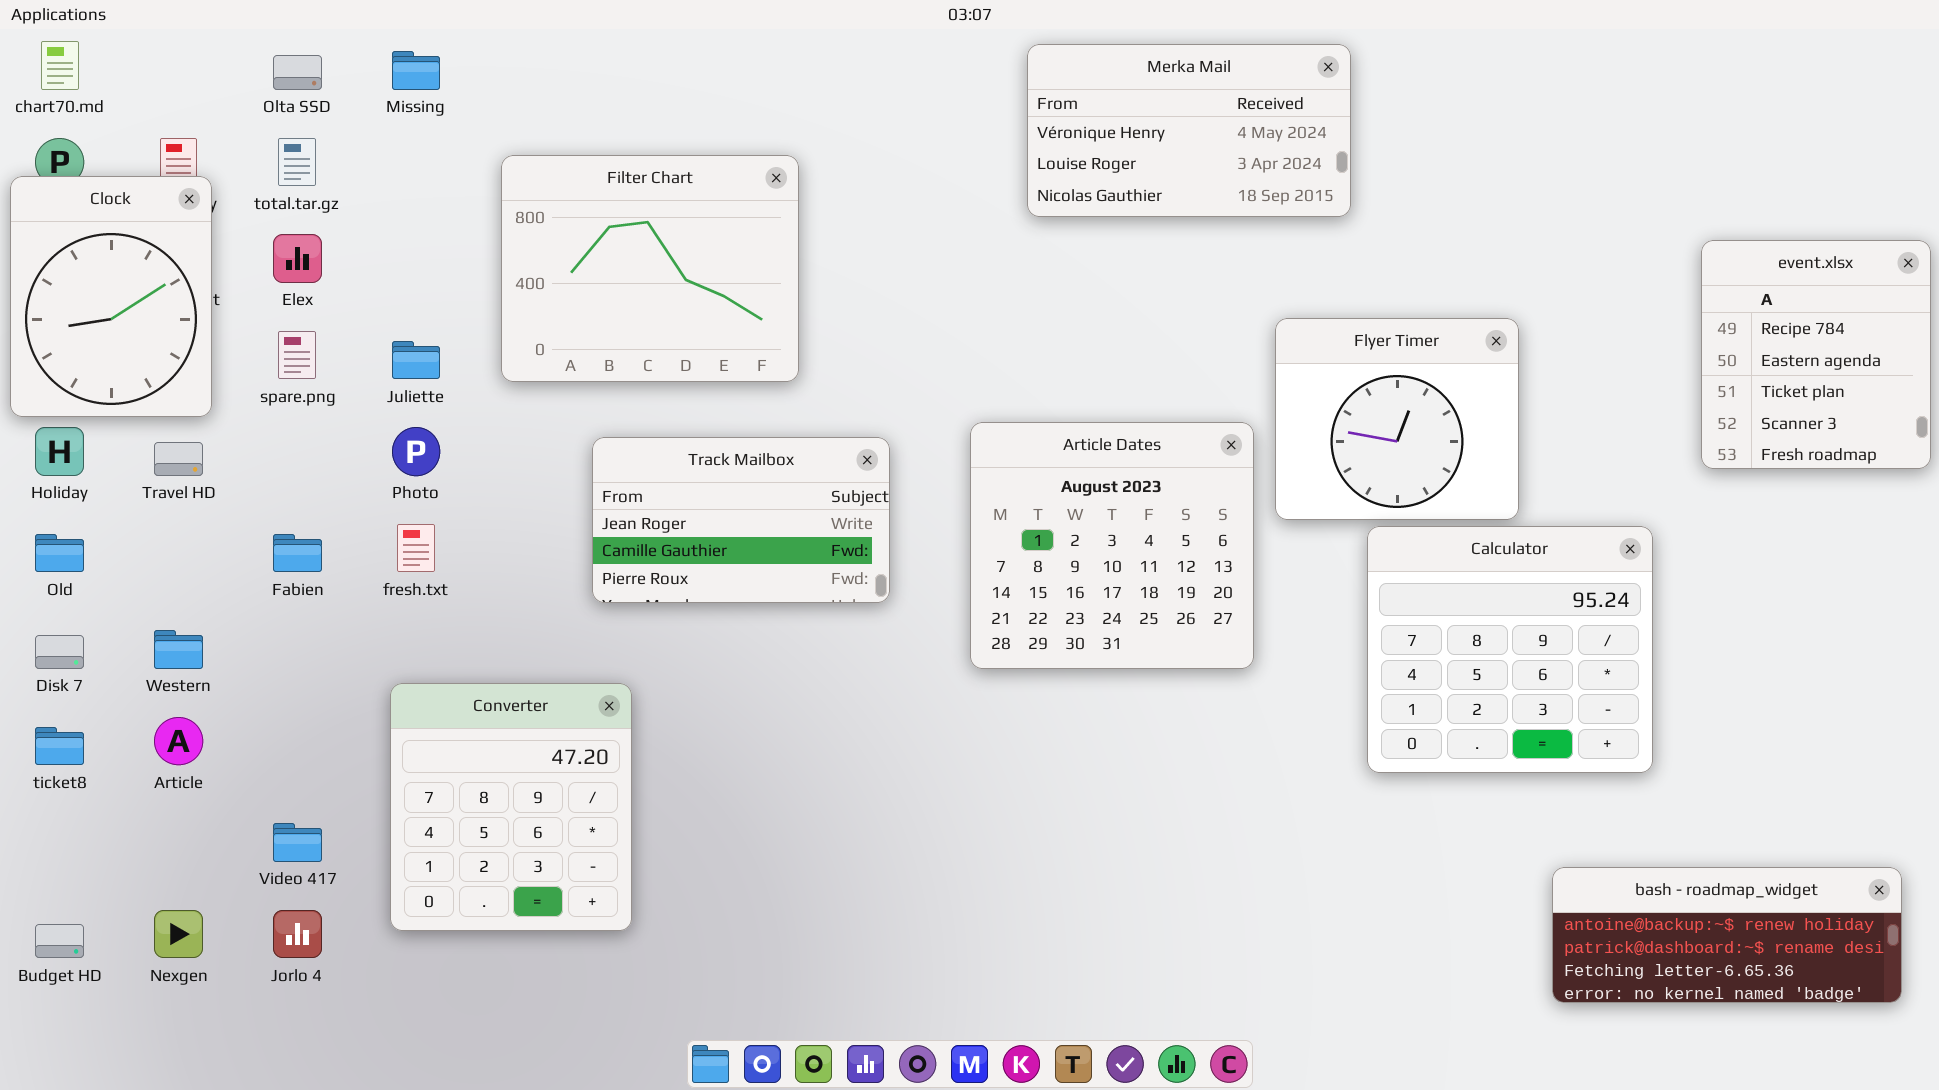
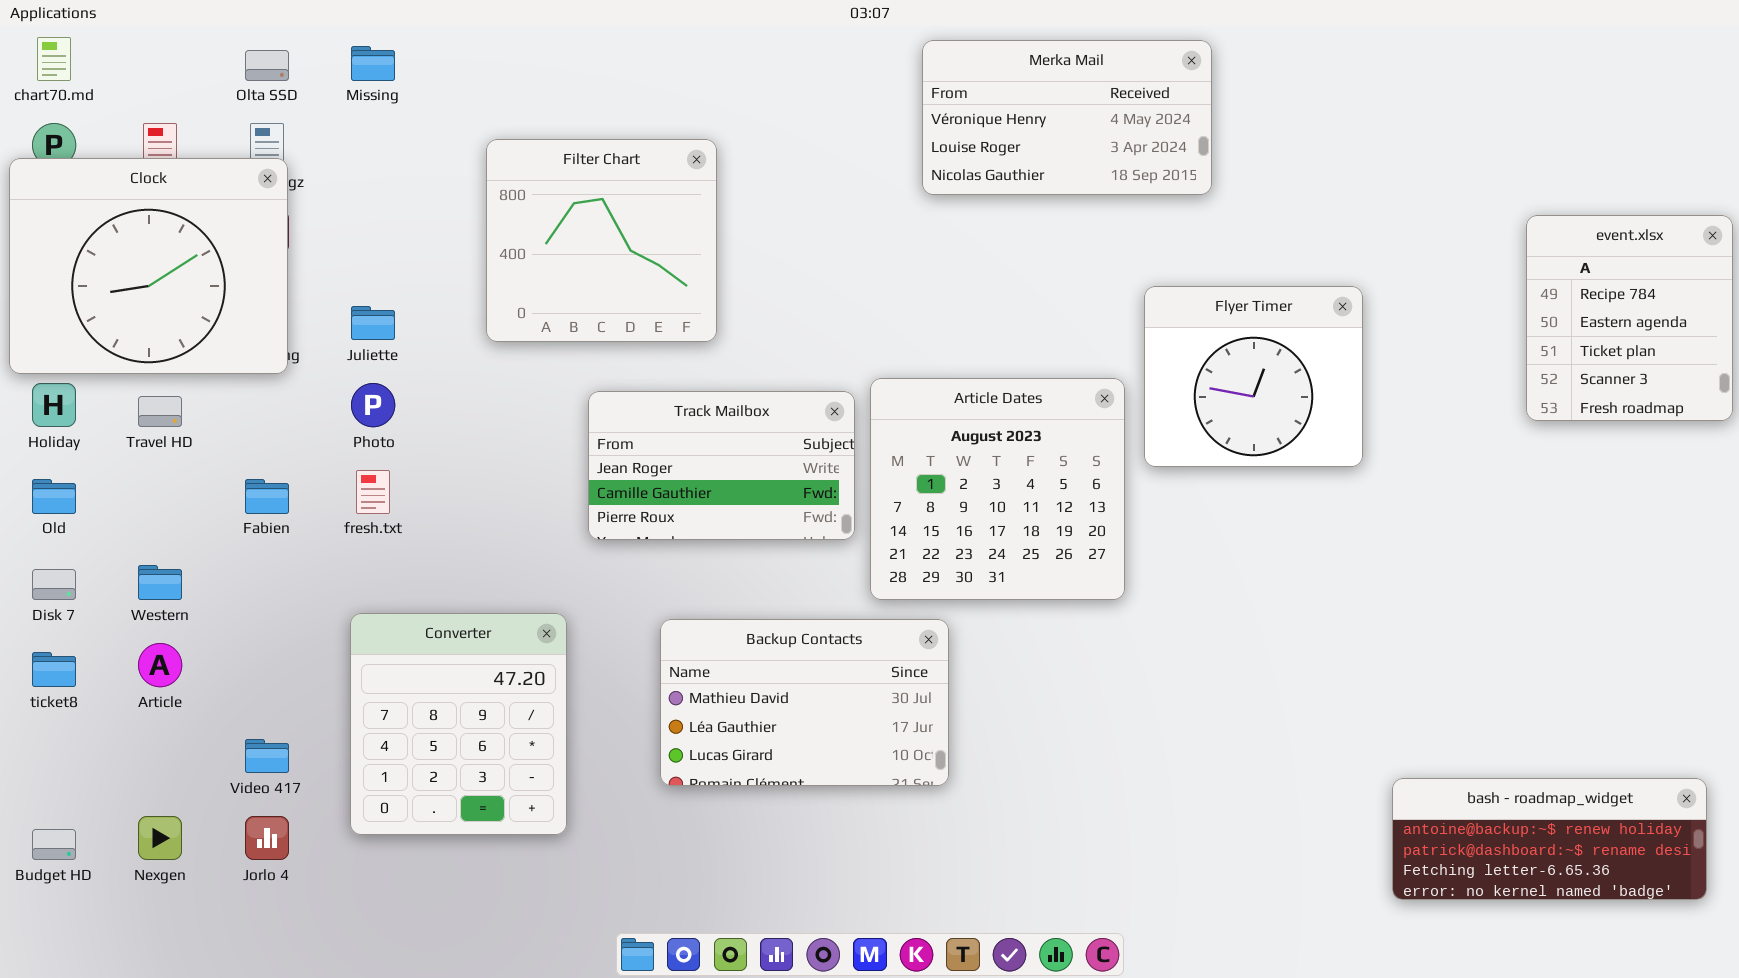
Filter Chart: [501,155,799,382] -> [486,139,717,342], resized
Clock: [10,176,212,417] -> [9,158,288,374], resized
Track Mailbox: [592,437,890,603] -> [588,391,855,540], moved
Calculator: [1367,526,1653,773] -> none, closed
Backup Contacts: none -> [660,619,949,786], opened

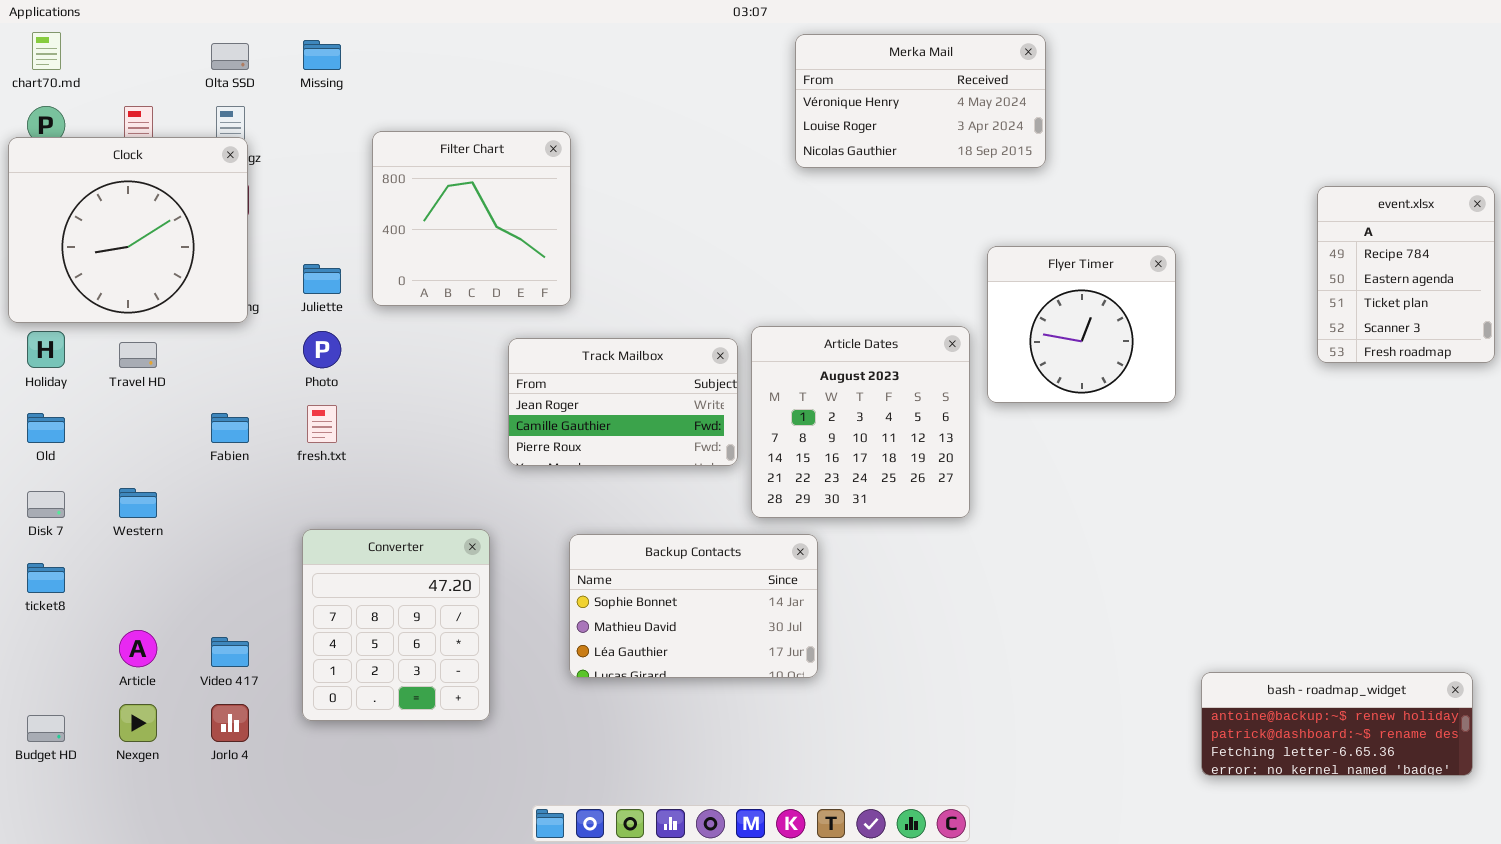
Filter Chart: [486,139,717,342] -> [372,131,571,306], moved
Backup Contacts: [660,619,949,786] -> [569,534,818,678], scrolled up 1 row
Article: [138,643,182,687] -> [119,630,157,667], moved

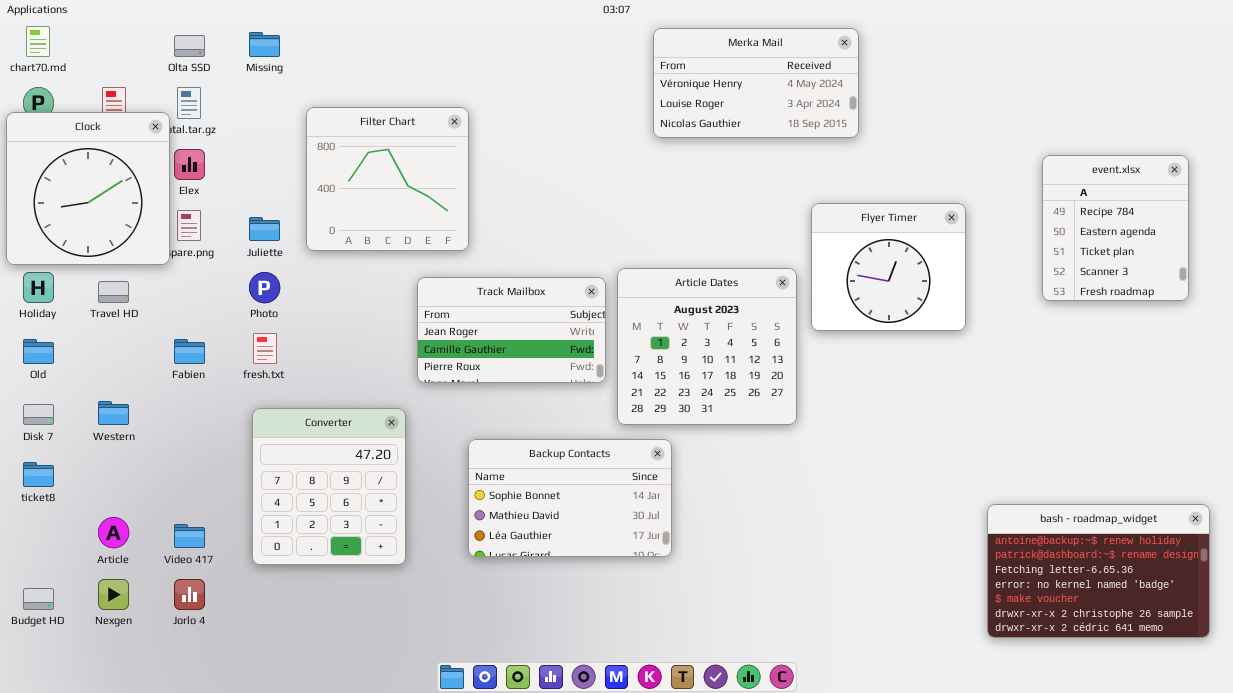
Clock: [8,137,248,323] -> [6,112,170,265], resized
event.xlsx: [1317,186,1495,363] -> [1042,155,1189,301], moved
Converter: [302,529,490,721] -> [252,408,406,565], moved
bash - roadmap_widget: [1201,672,1473,776] -> [987,504,1210,638], resized

